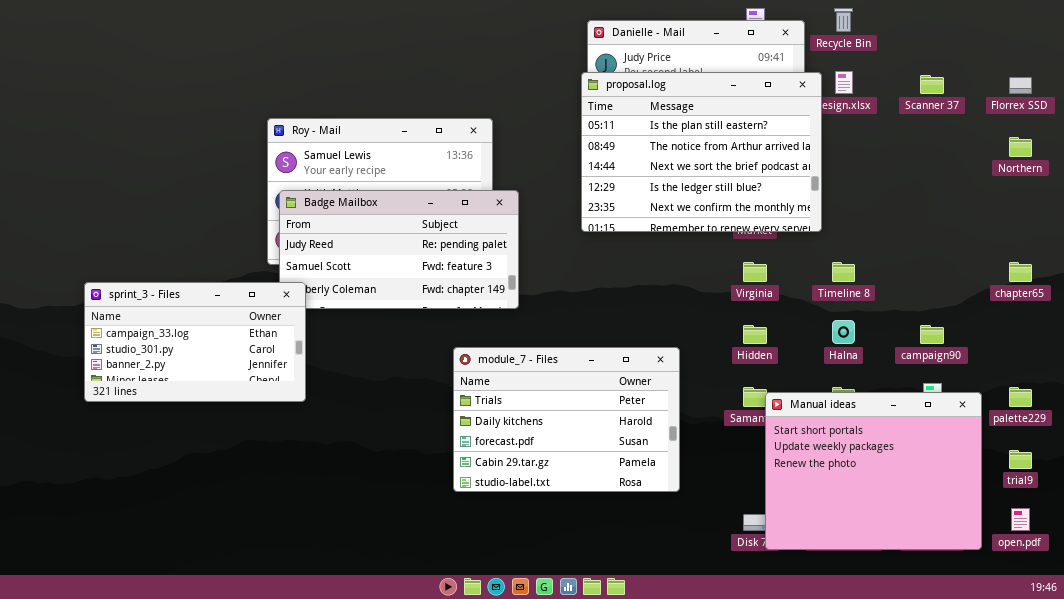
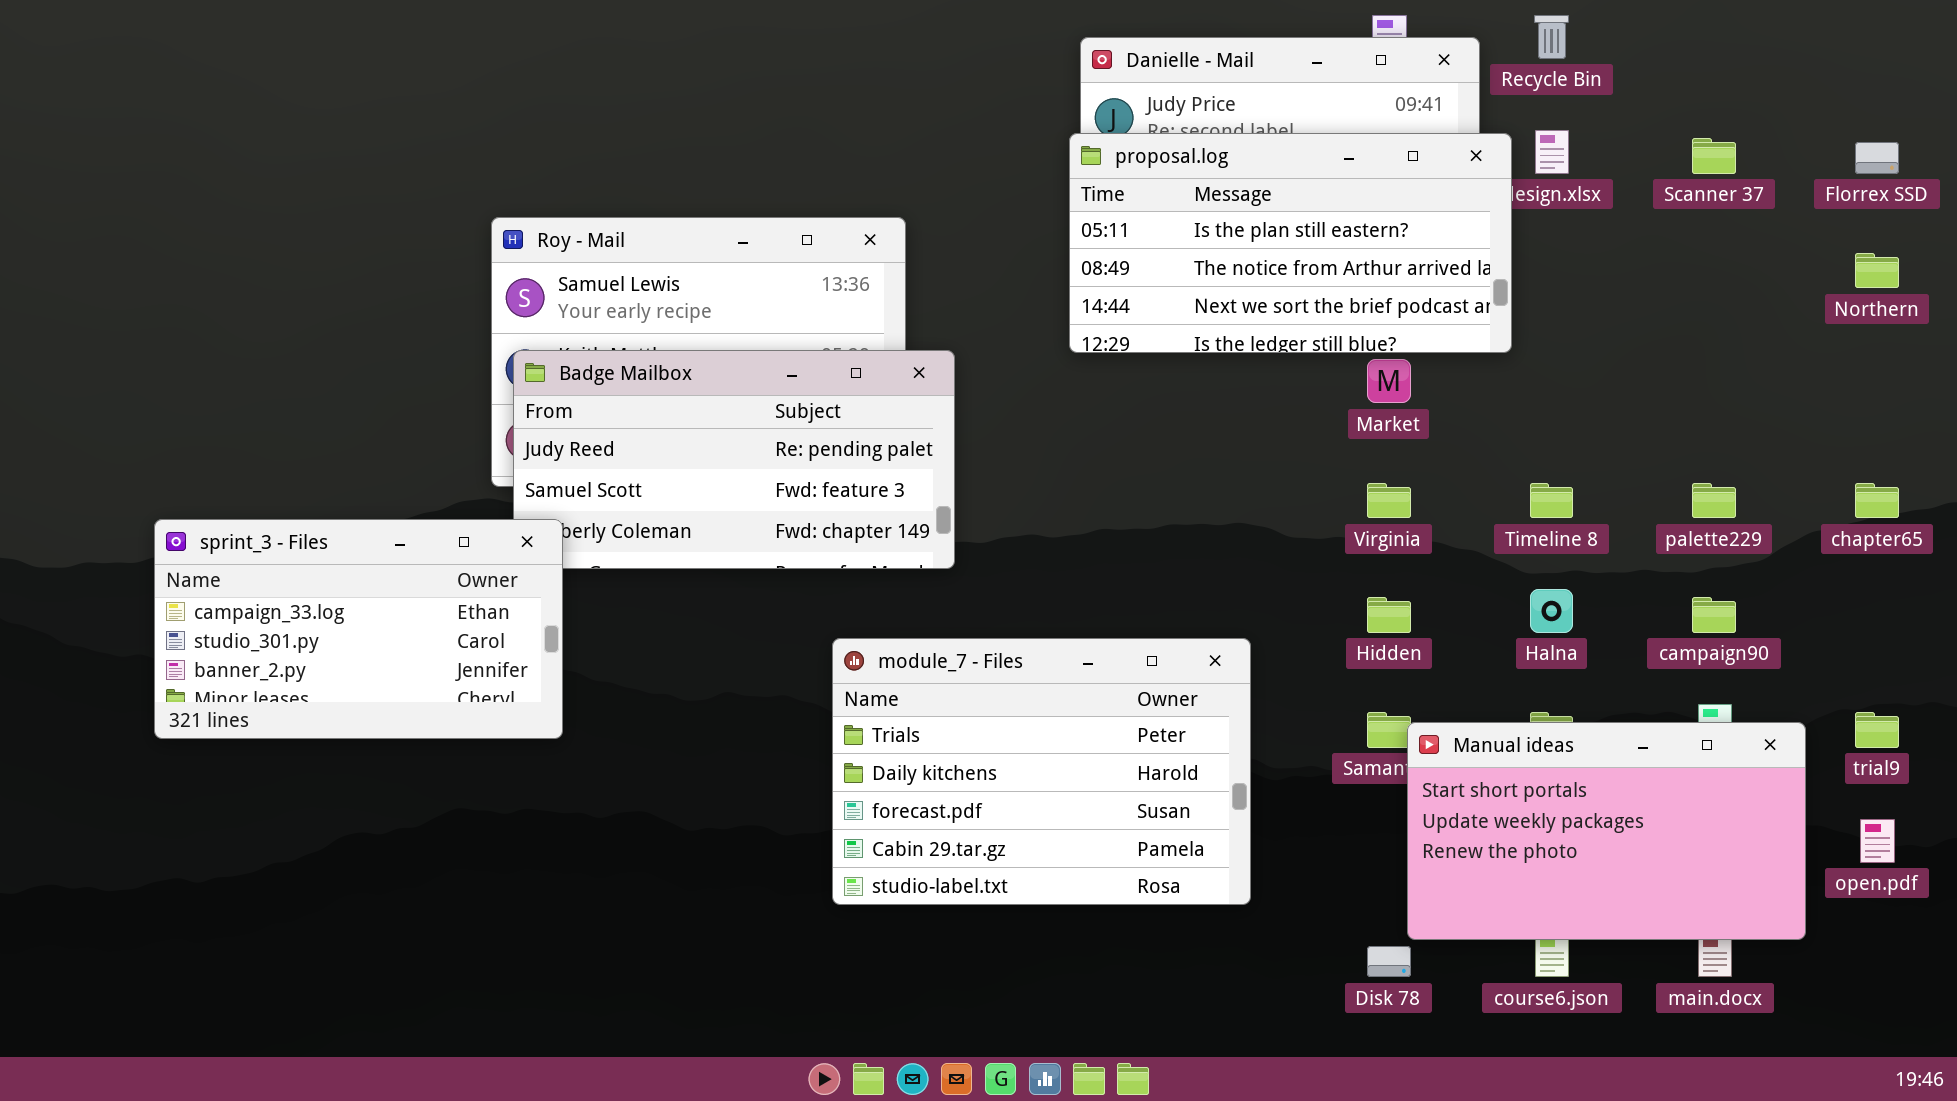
proposal.log: [581,72,822,232] -> [1069,133,1512,353], resized
palette229: [1009,387,1032,407] -> [1692,483,1736,518], moved
Manual ideas: [765,392,982,550] -> [1407,722,1806,940], resized
trial9: [1009,450,1032,469] -> [1855,712,1899,748], moved
open.pdf: [1011,508,1030,531] -> [1860,819,1895,863], moved

